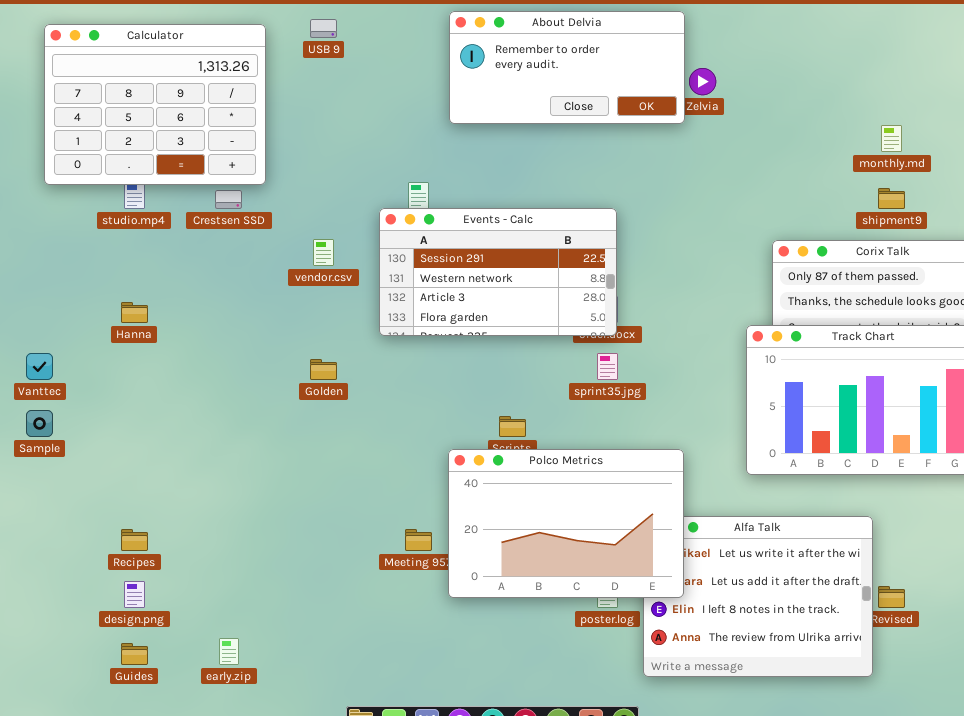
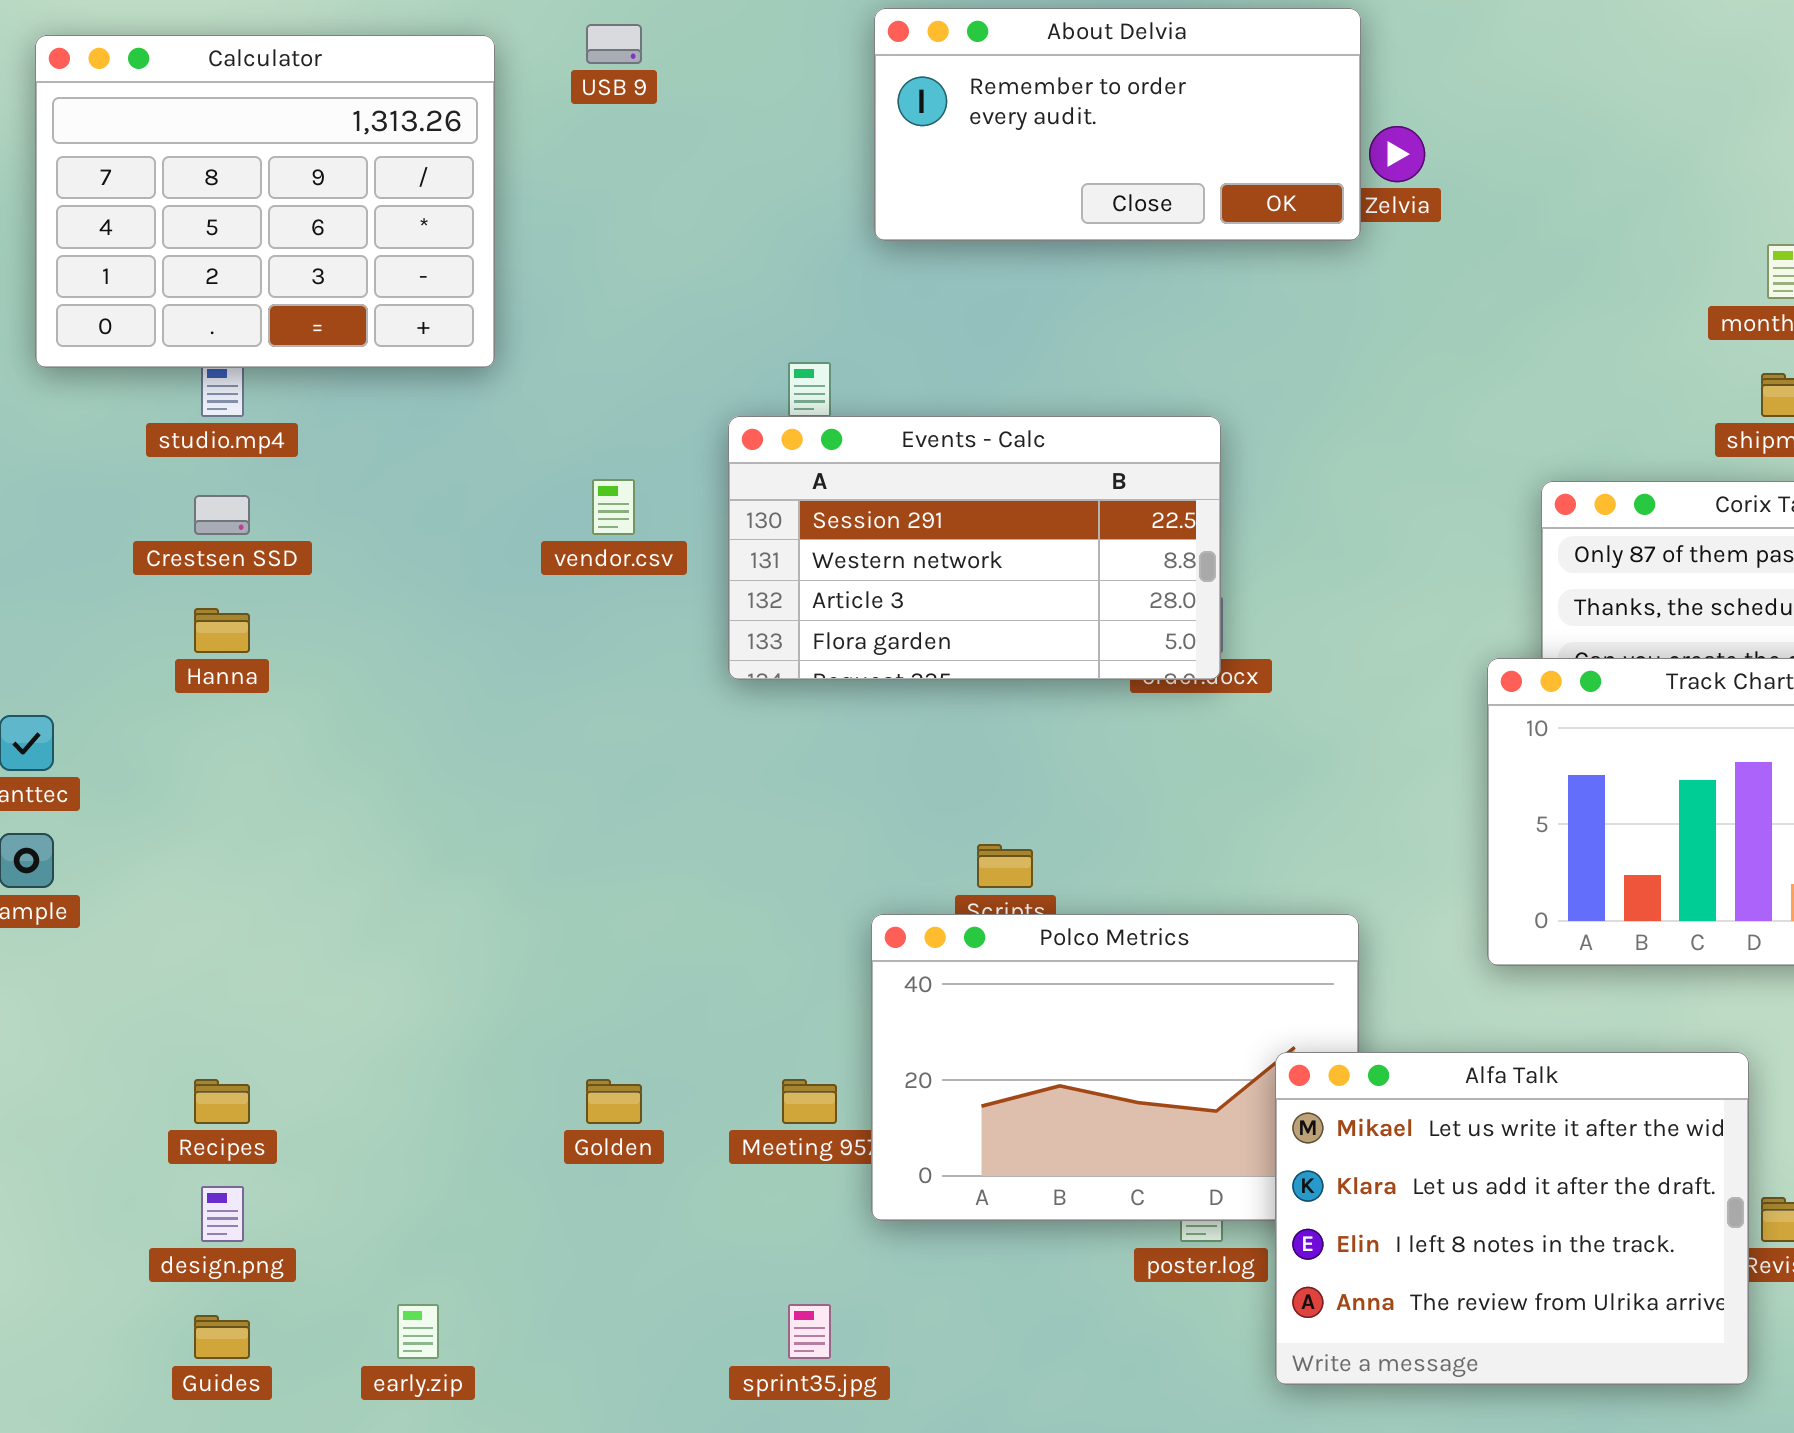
Crestsen SSD: [215,190,242,209] -> [194,495,250,535], moved
sprint35.jpg: [597,353,618,380] -> [788,1304,831,1359], moved
Golden: [310,359,337,380] -> [586,1079,642,1124], moved
Alfa Talk: [643,516,873,677] -> [1275,1052,1749,1385], raised

